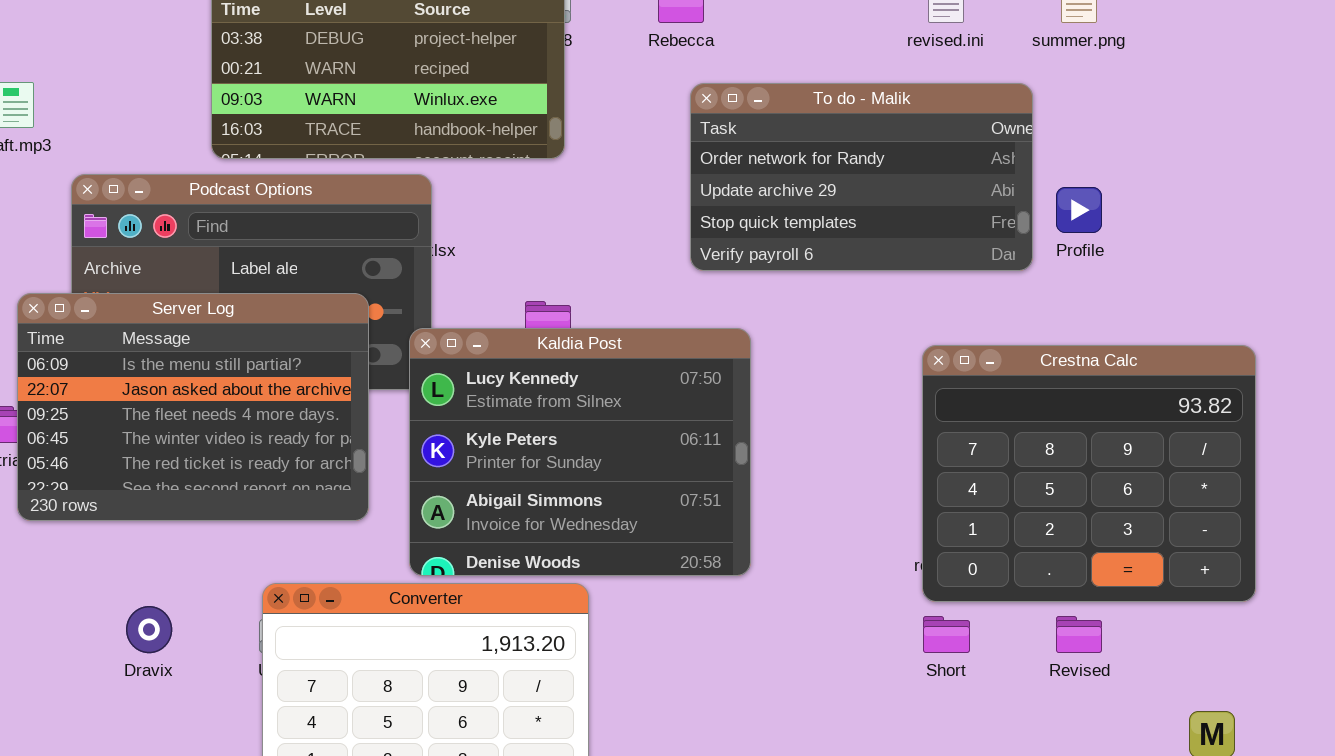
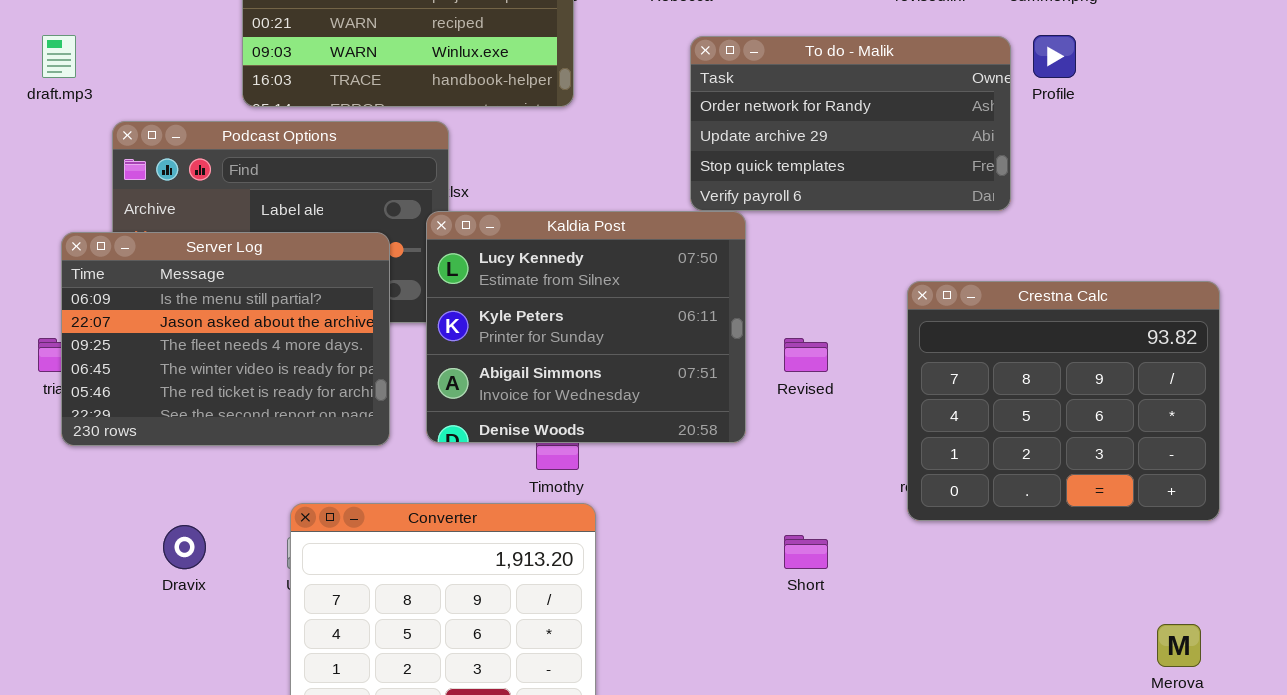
Profile: [1056,187,1102,233] -> [1033,35,1076,78], moved
Kaldia Post: [409,328,751,576] -> [426,211,746,443], moved
Short: [923,616,970,653] -> [784,535,828,569], moved
Revised: [1056,616,1102,653] -> [784,338,828,372], moved

